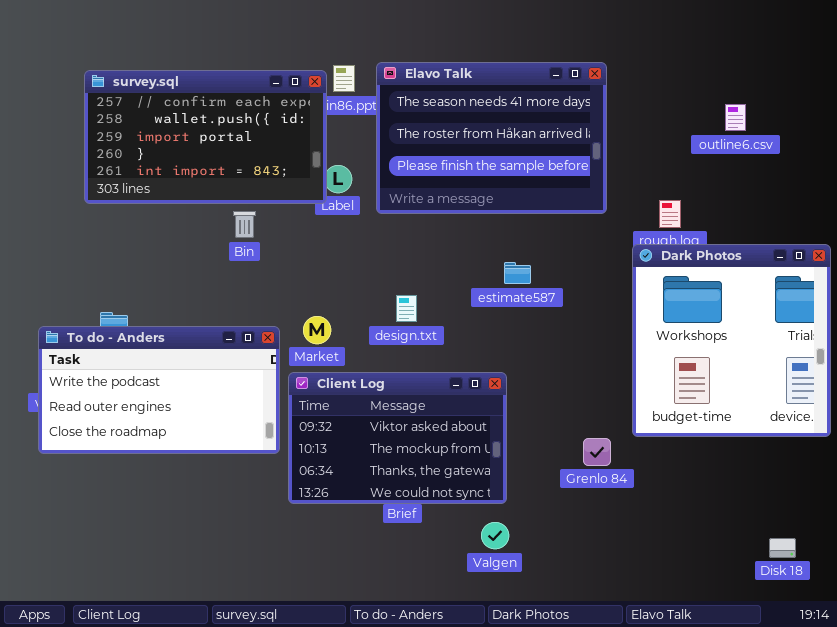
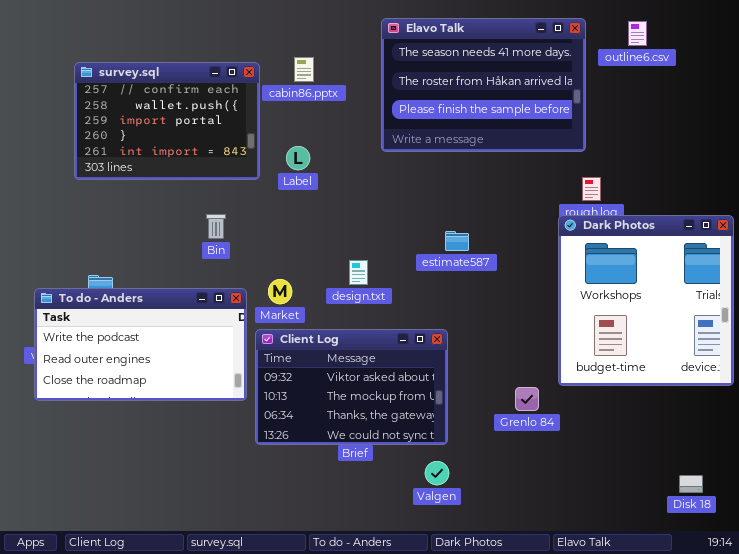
Elavo Talk: [376,62,607,214] -> [381,18,586,152], moved
survey.sql: [84,70,327,204] -> [74,62,260,180], resized
outline6.csv: [725,104,746,131] -> [628,21,647,46], moved
Bin: [233,211,256,238] -> [206,214,226,239], moved

